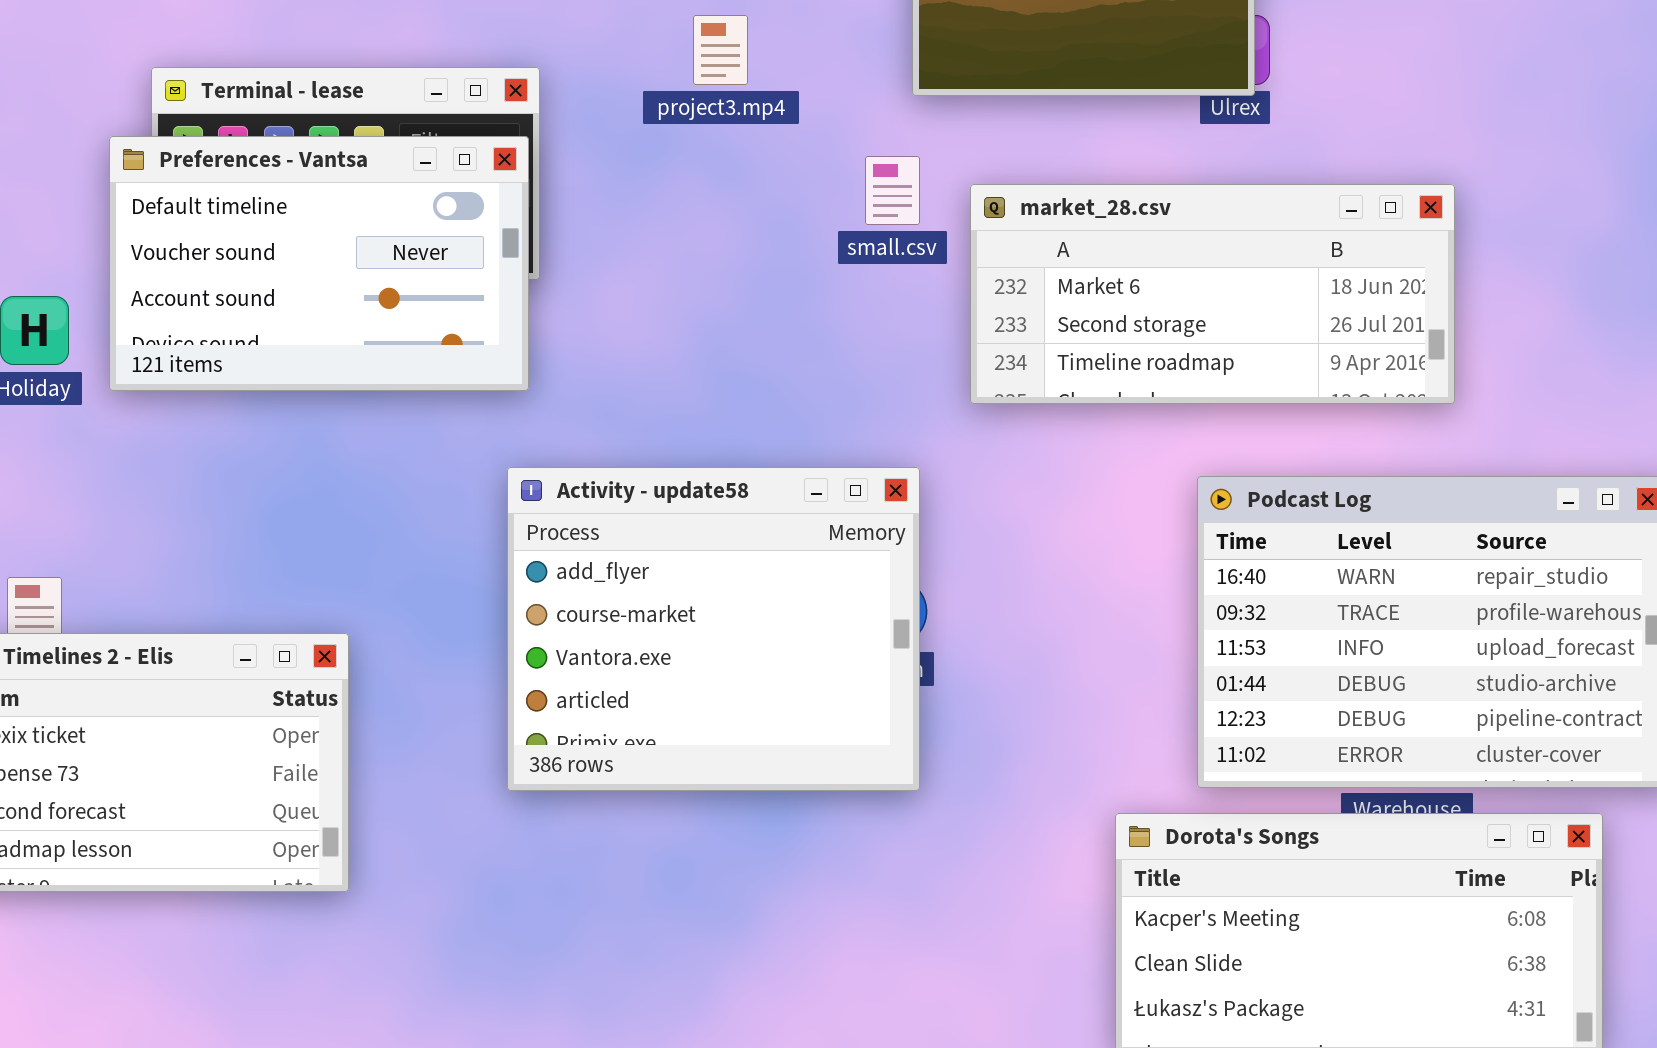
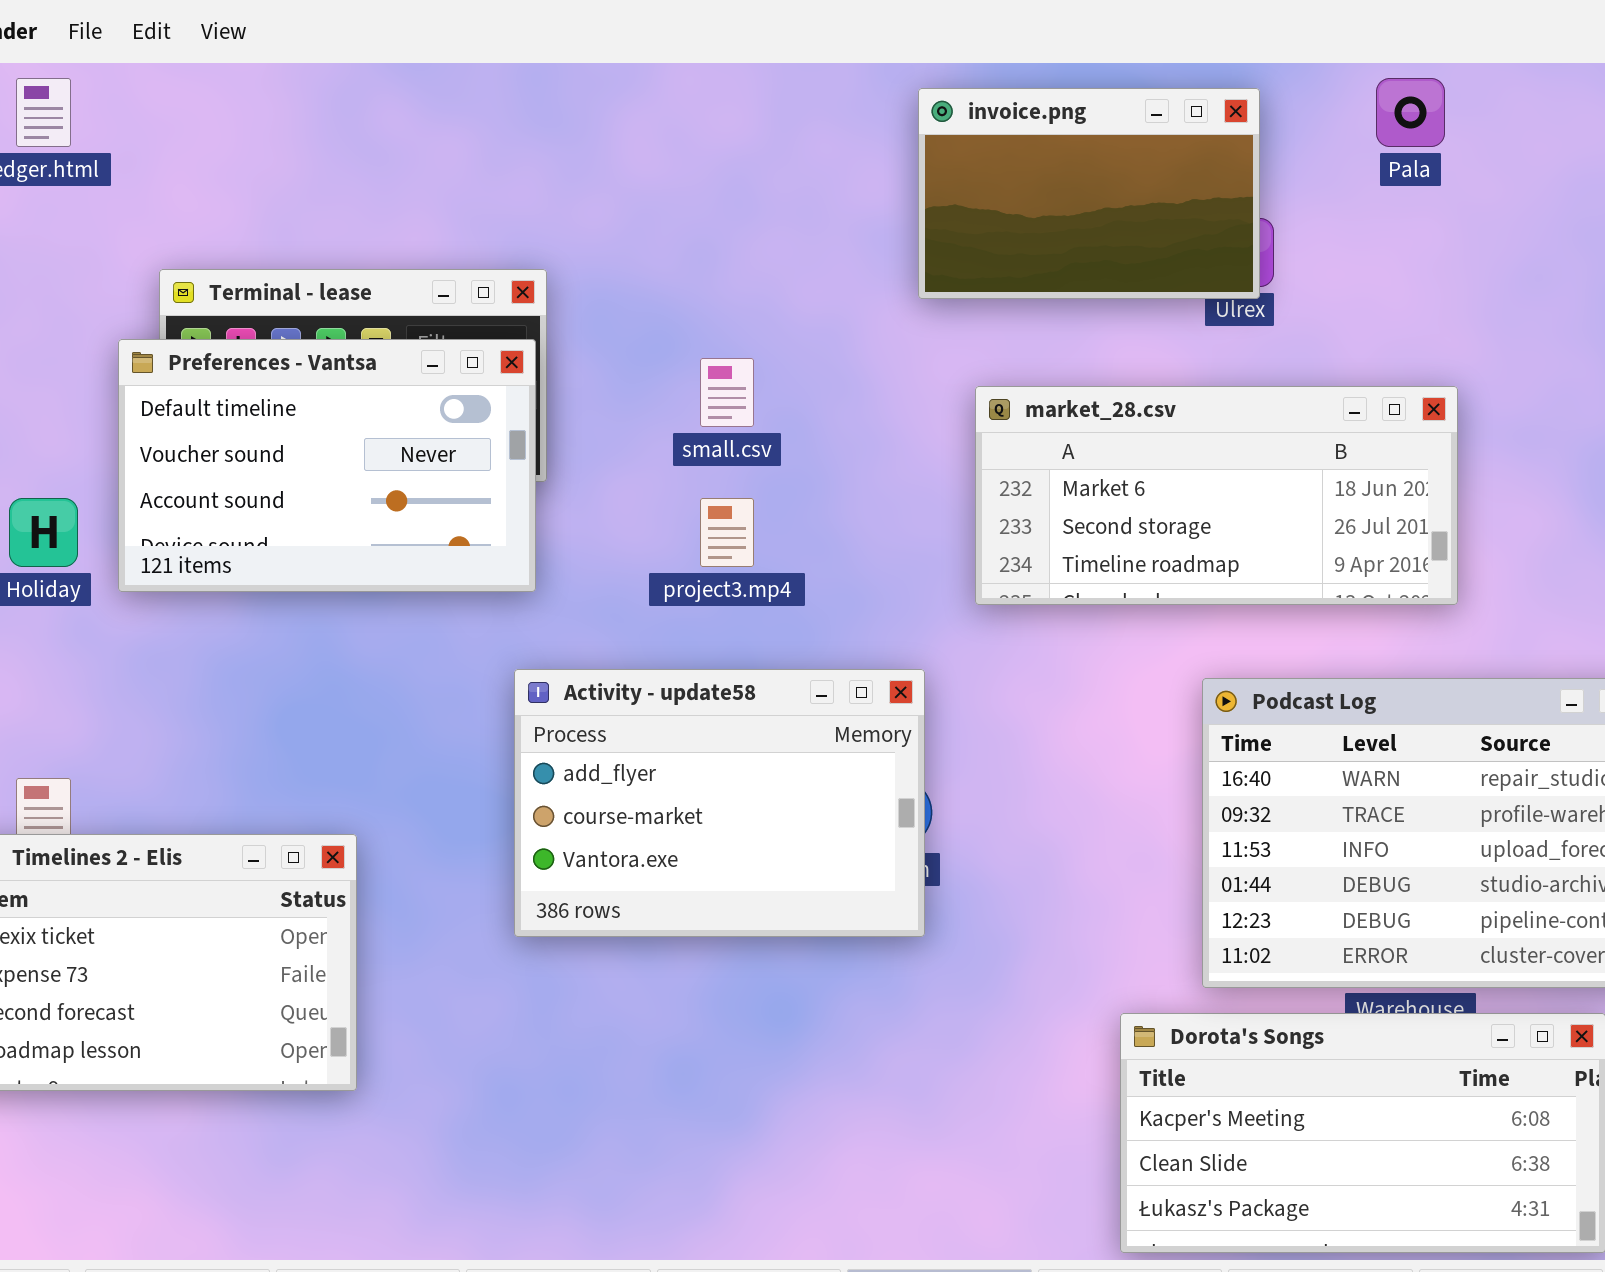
project3.mp4: [693,15,748,85] -> [700,498,754,567], moved
small.csv: [865,156,920,225] -> [700,358,754,427], moved
Activity - update58: [507,467,920,791] -> [514,669,925,937], resized

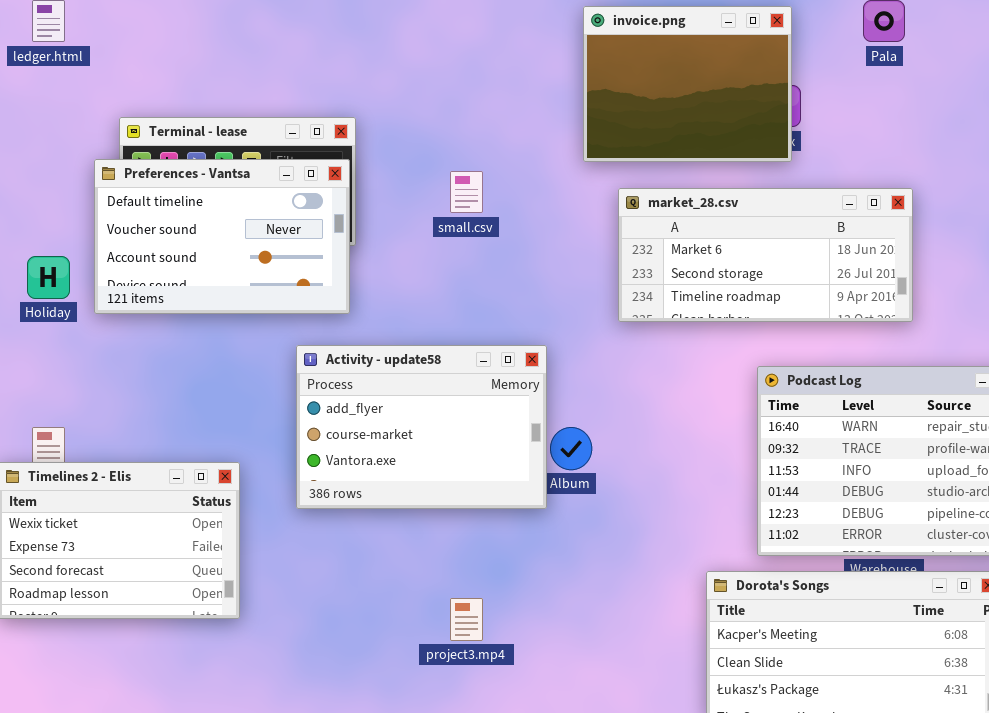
invoice.png: [918,88,1260,299] -> [583,6,792,162], resized
project3.mp4: [700,498,754,567] -> [450,598,483,641], moved
Activity - update58: [514,669,925,937] -> [296,345,547,509], moved

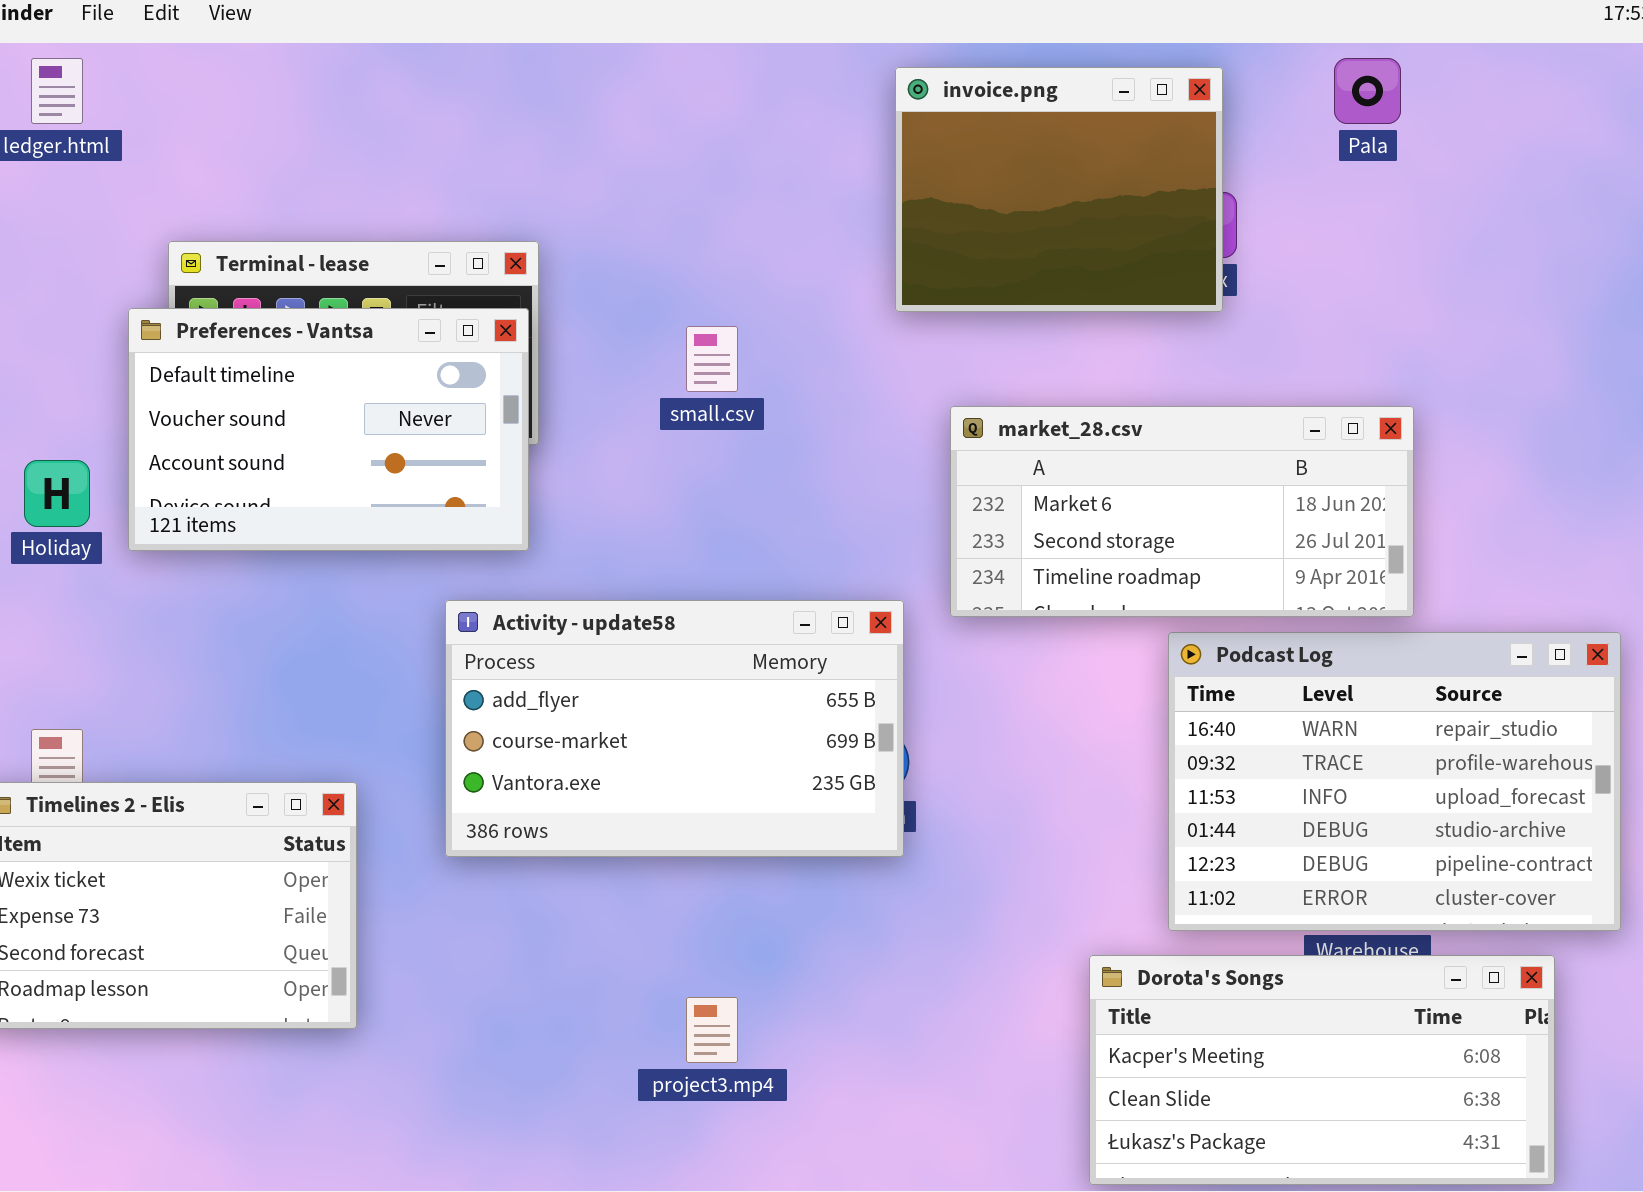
market_28.csv: [618,188,913,322] -> [950,406,1414,617], moved
Activity - update58: [296,345,547,509] -> [445,600,904,857], resized

